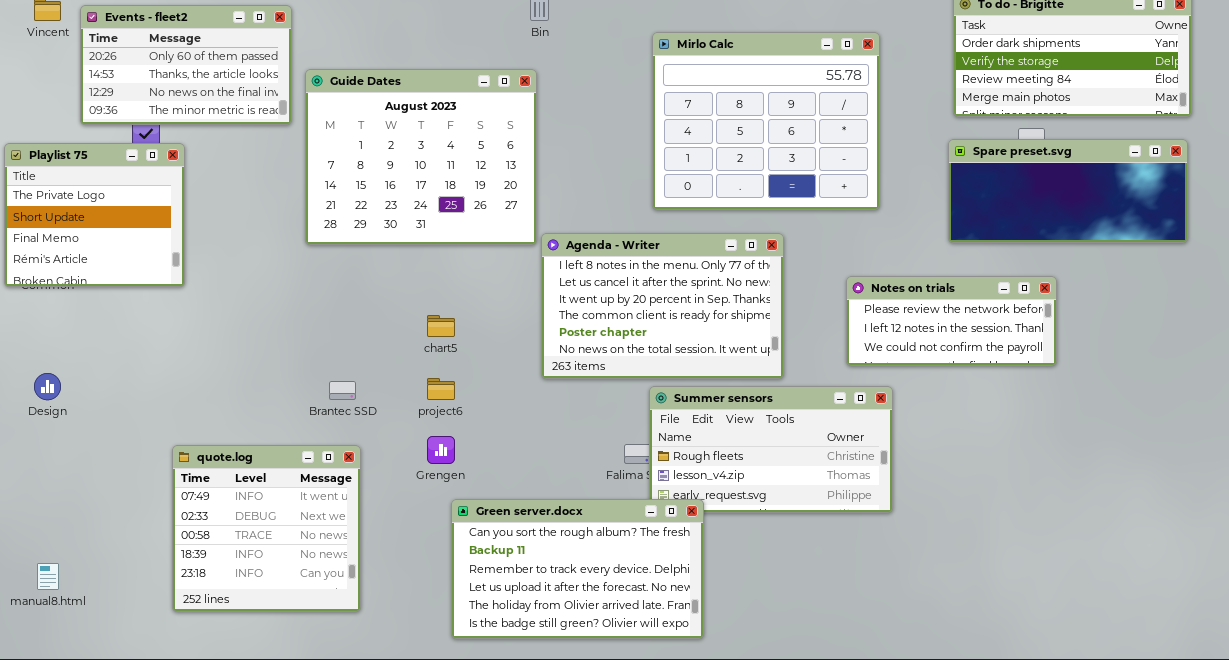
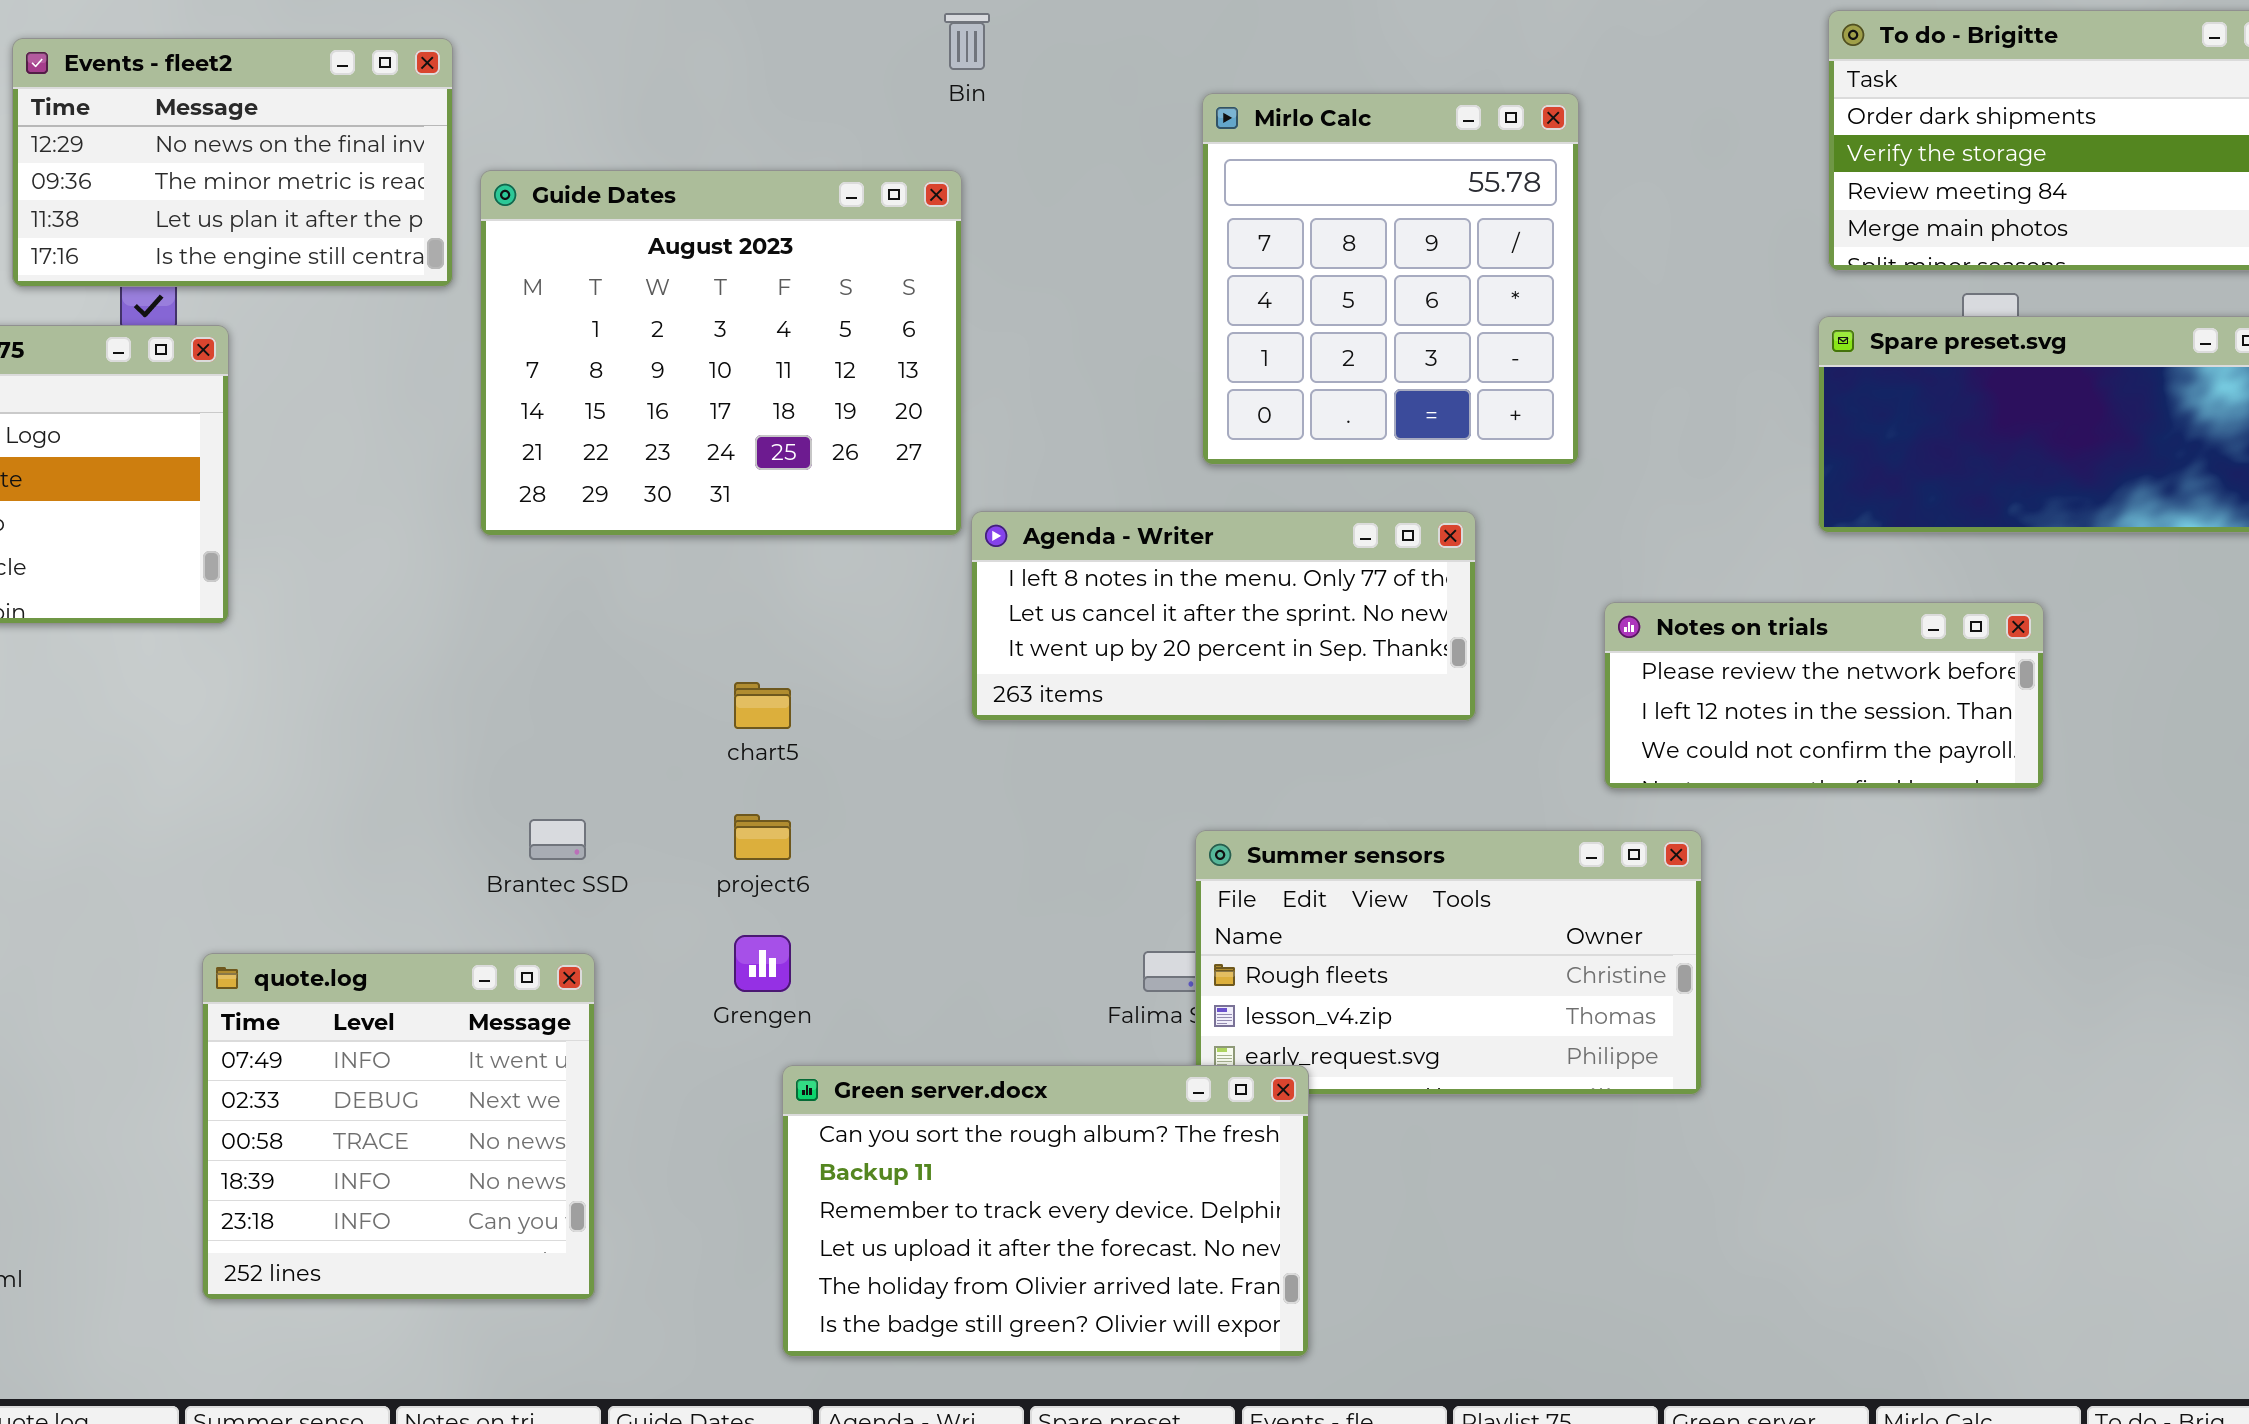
Events - fleet2: [80,5,292,125] -> [12,38,453,287], scrolled down 2 rows
Mirlo Calc: [652,32,880,210] -> [1202,93,1579,465], resized
Agenda - Writer: [541,233,784,379] -> [971,511,1476,721], resized

